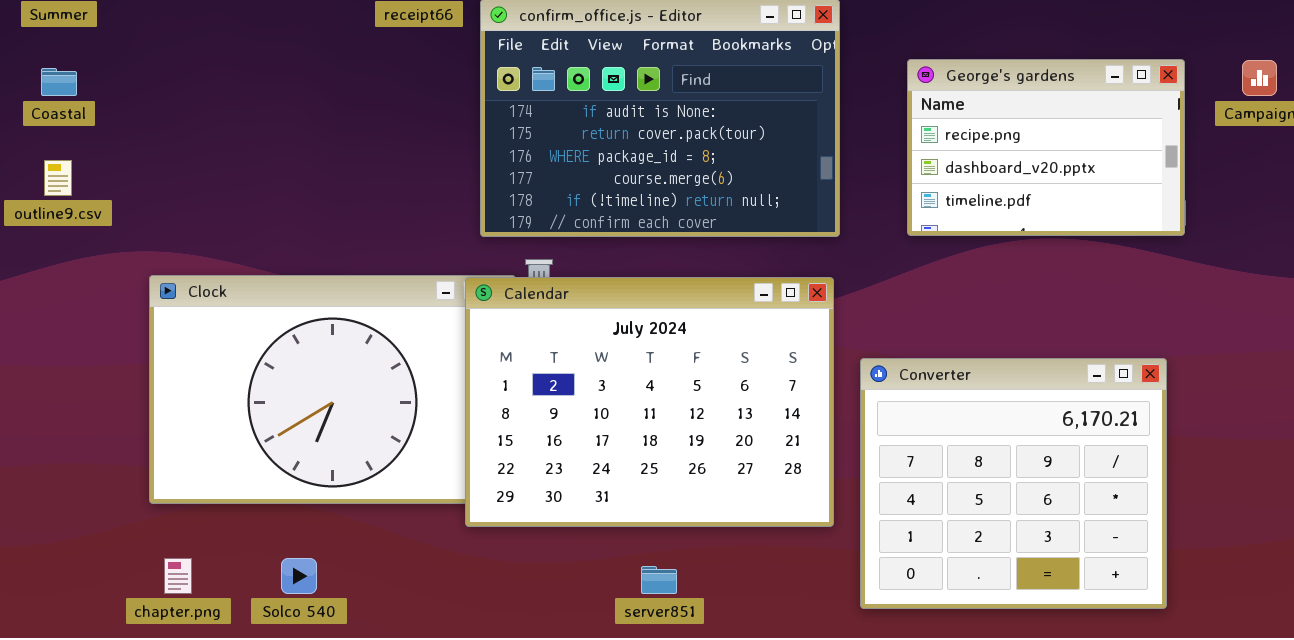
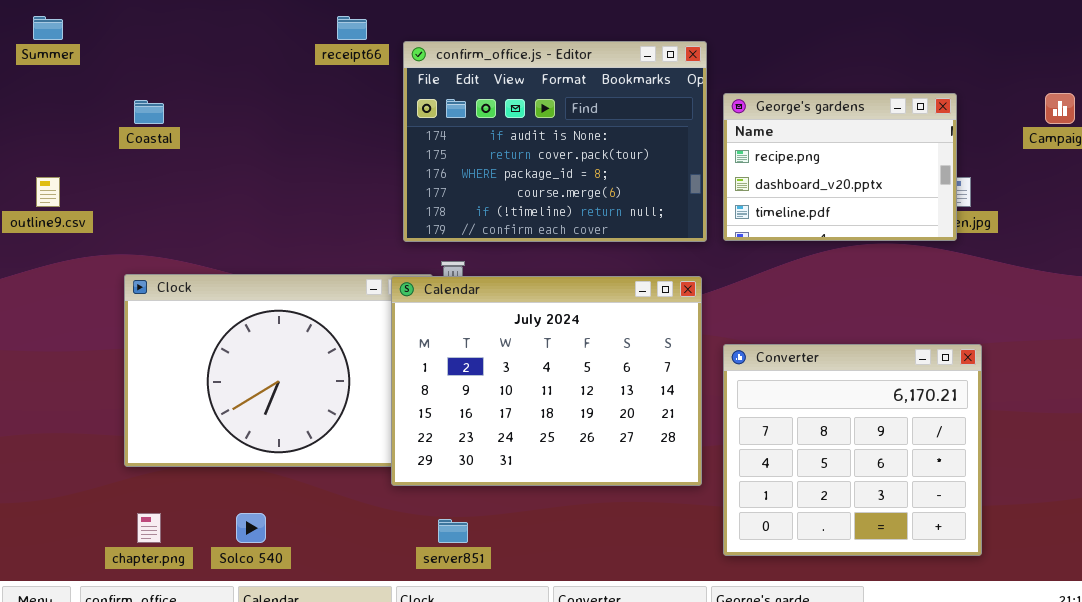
George's gardens: [907,59,1185,236] -> [723,93,957,241], moved
Coastal: [41,68,77,96] -> [134,100,164,124], moved
server851: [641,566,677,594] -> [438,519,468,543], moved

